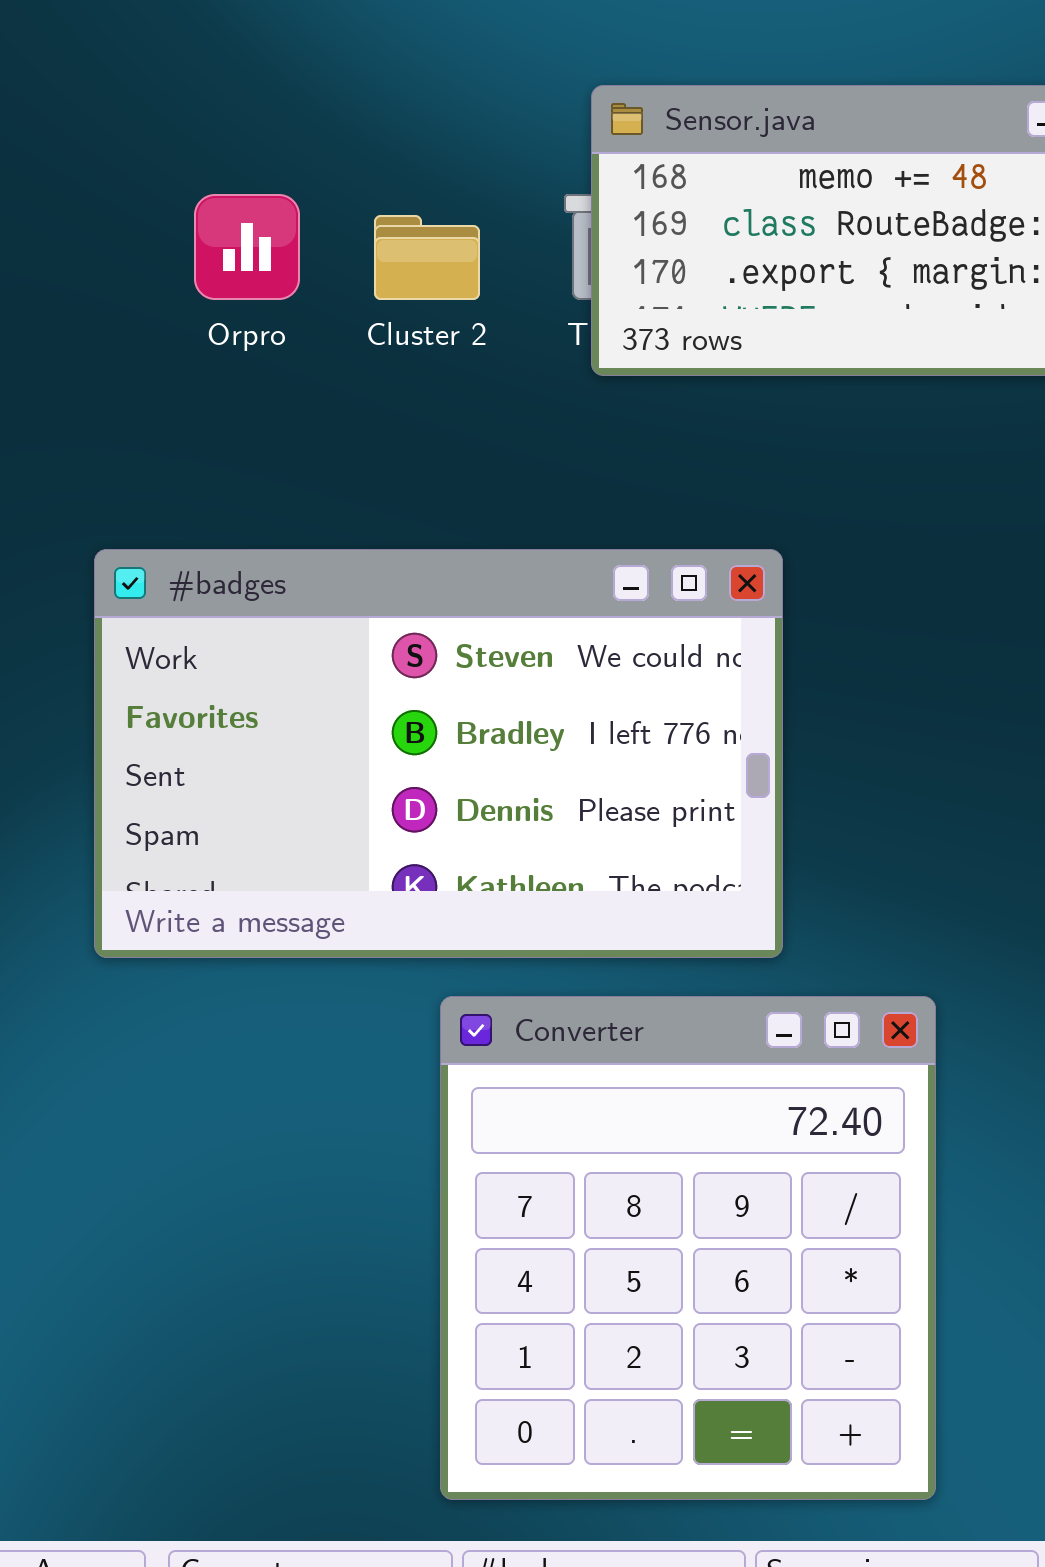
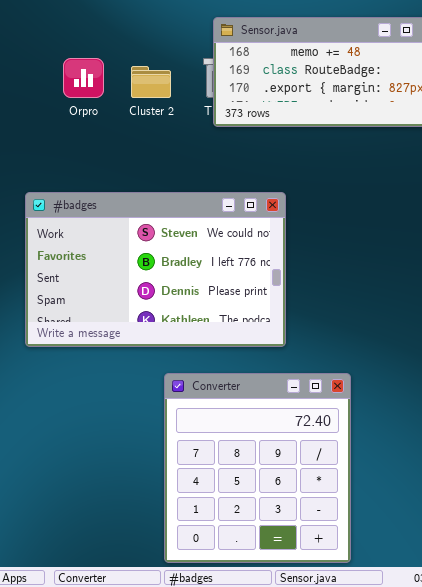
Converter: [440,996,936,1500] -> [164,373,351,563], moved

